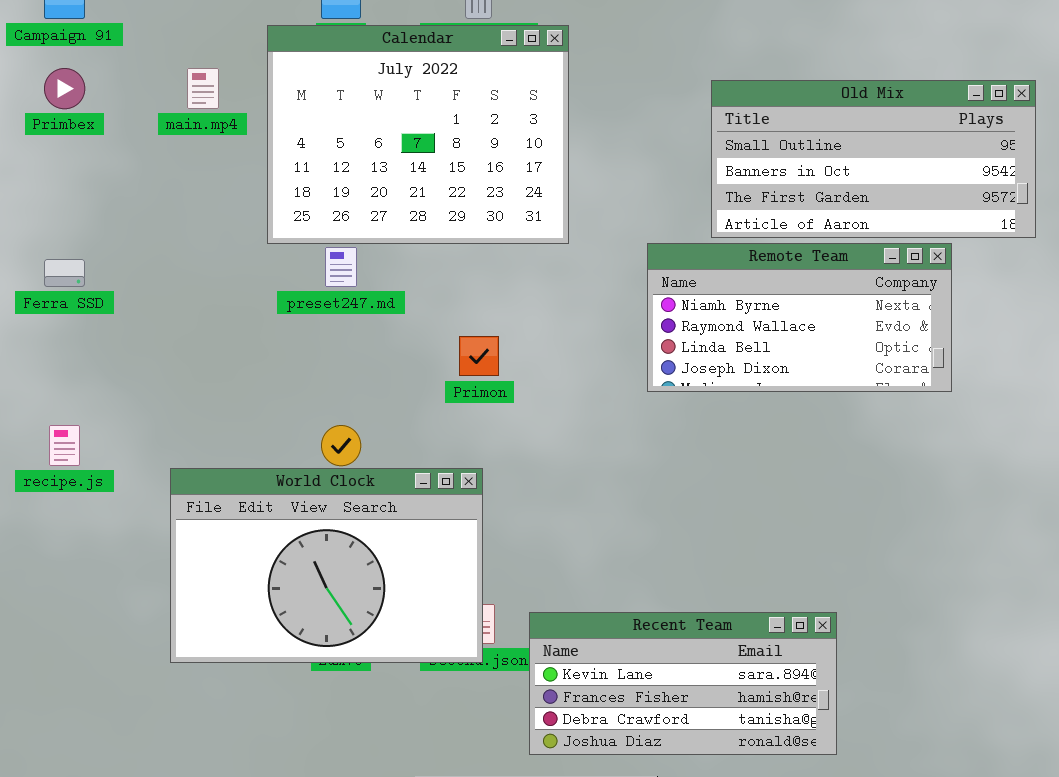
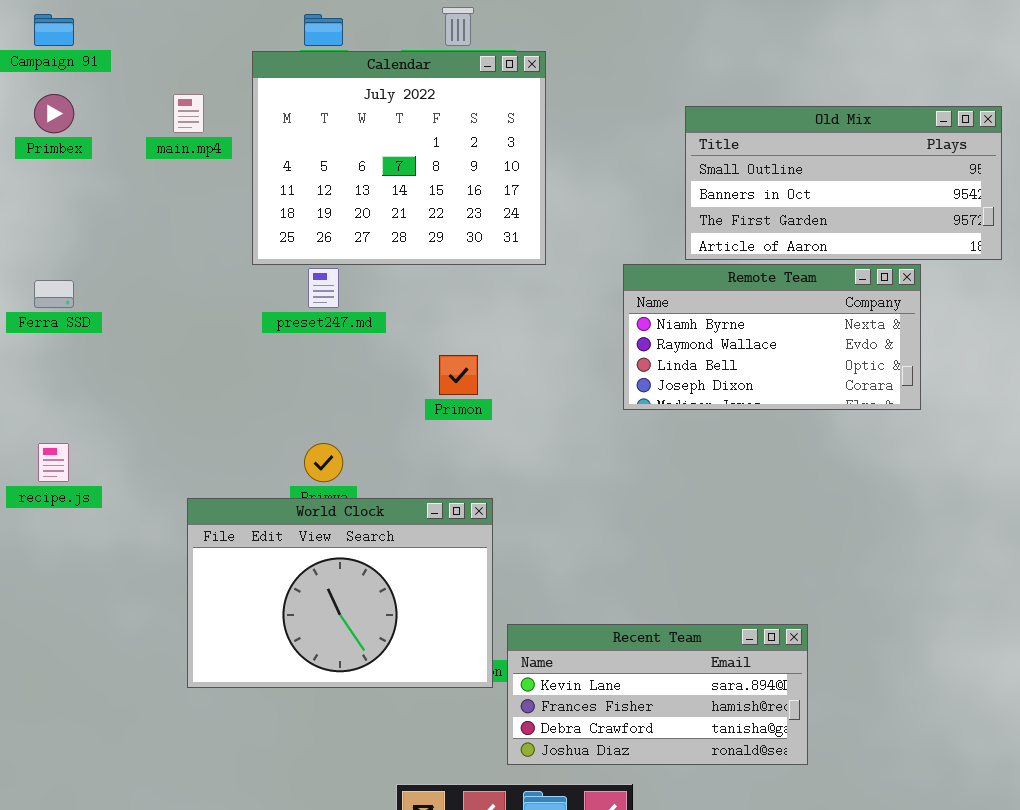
World Clock: [170,468,483,663] -> [187,498,493,688], moved

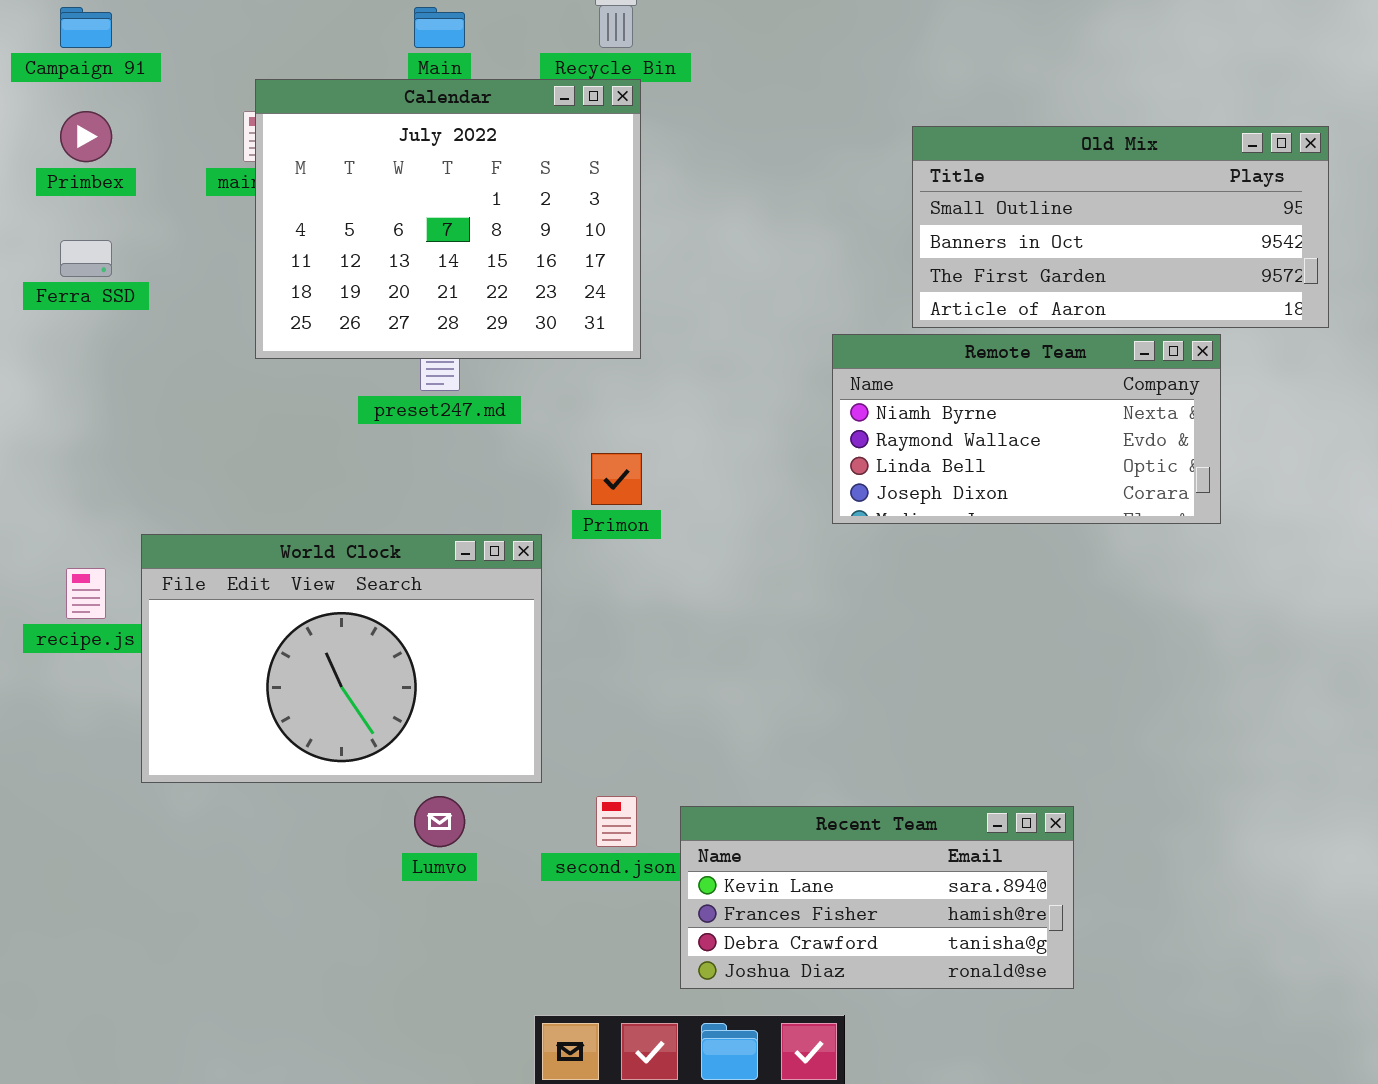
Calendar: [252,51,546,265] -> [255,79,641,359], moved
Ferra SSD: [34,280,74,308] -> [60,240,112,277], moved
World Clock: [187,498,493,688] -> [141,534,542,783], moved

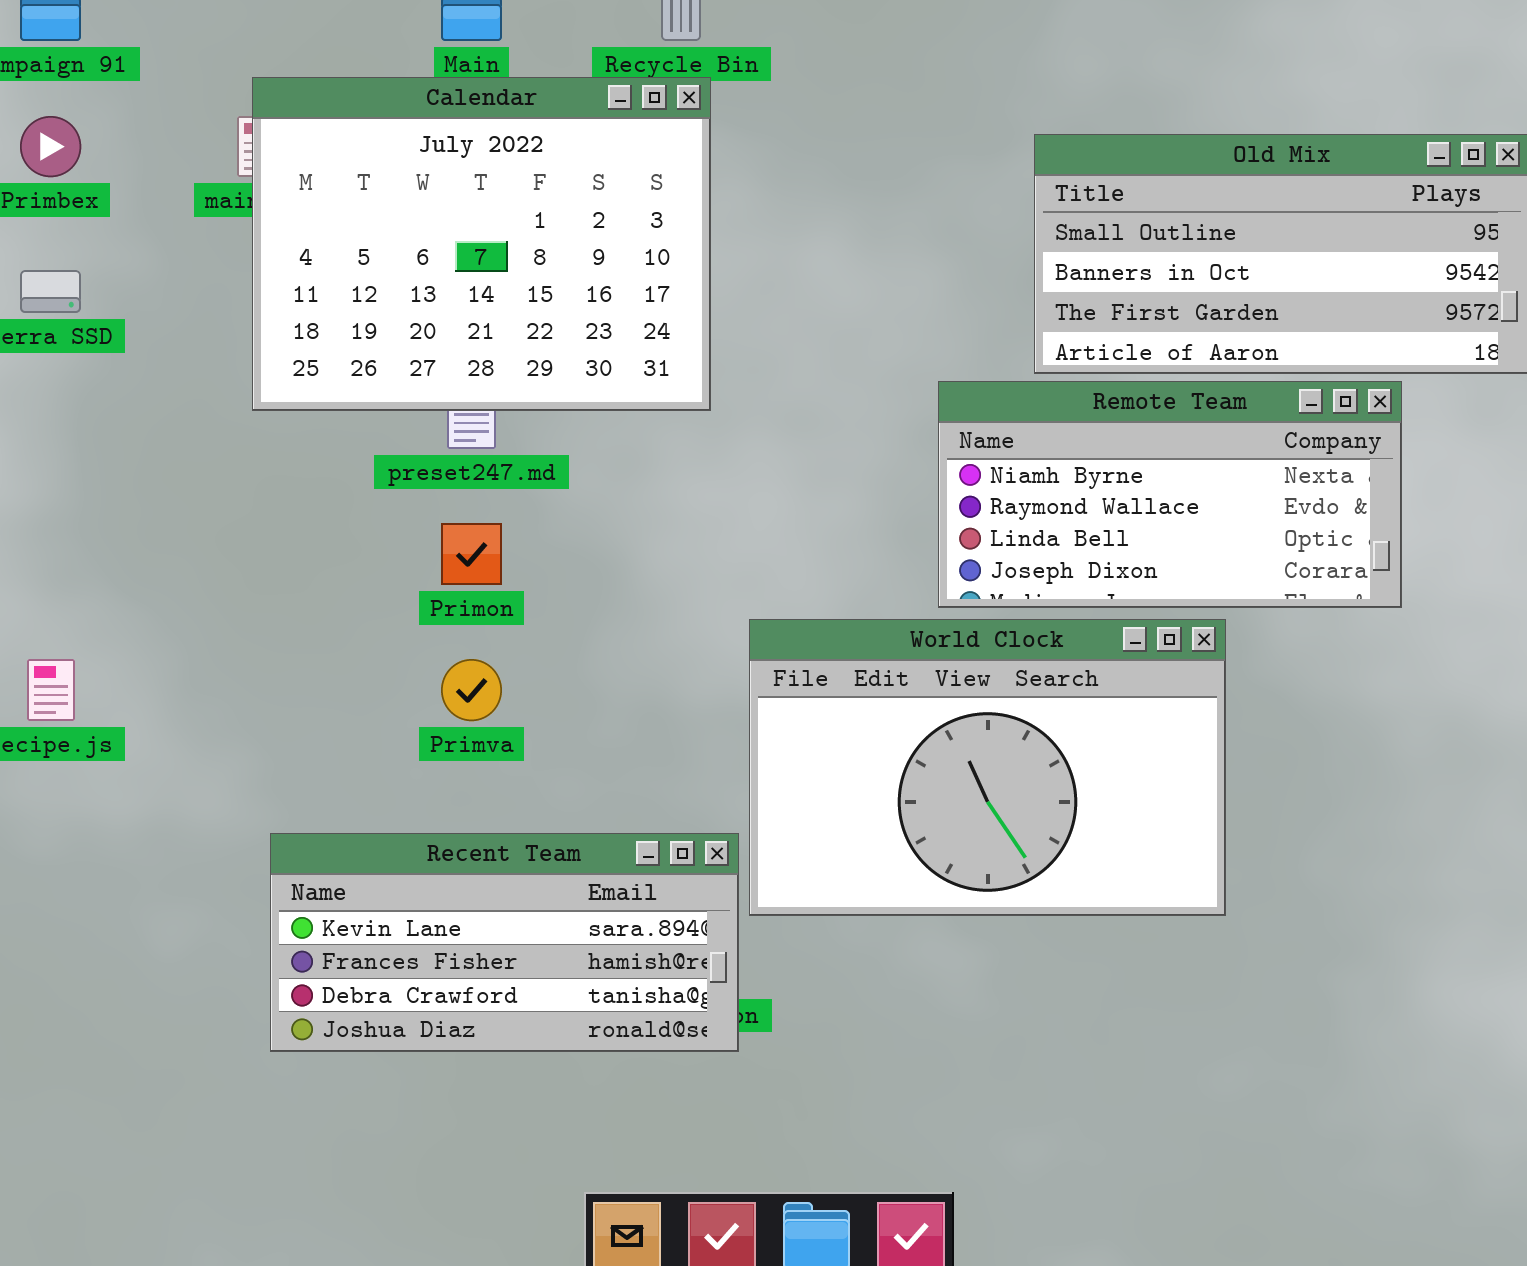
Primon: [591,453,642,505] -> [441,523,502,585], moved
World Clock: [141,534,542,783] -> [749,619,1226,916], moved
Recent Team: [680,806,1074,989] -> [270,833,739,1052], moved

